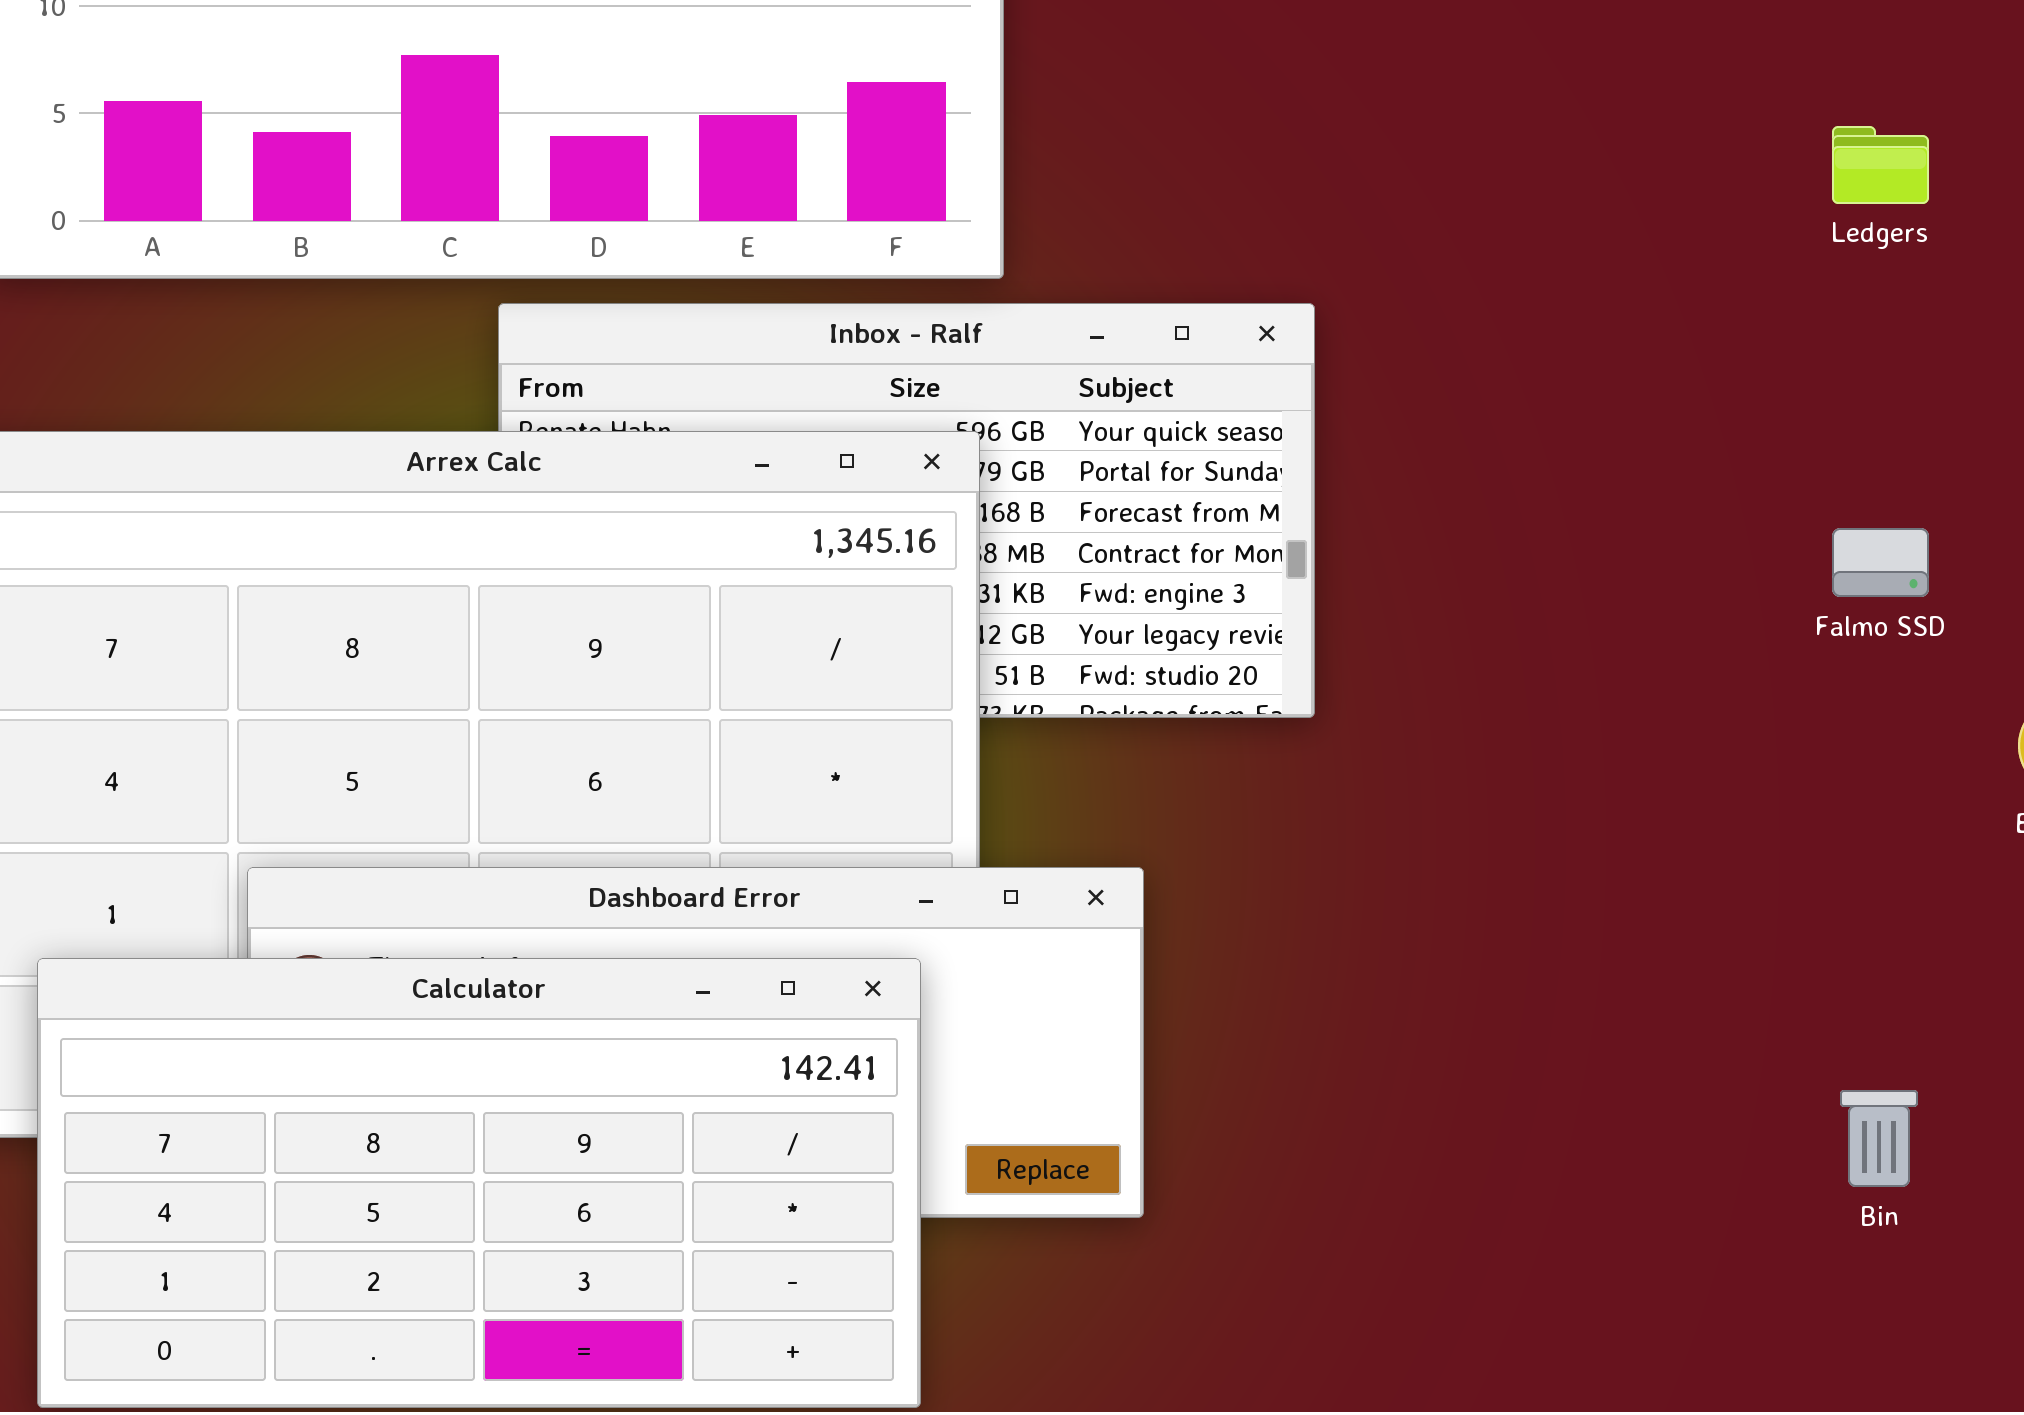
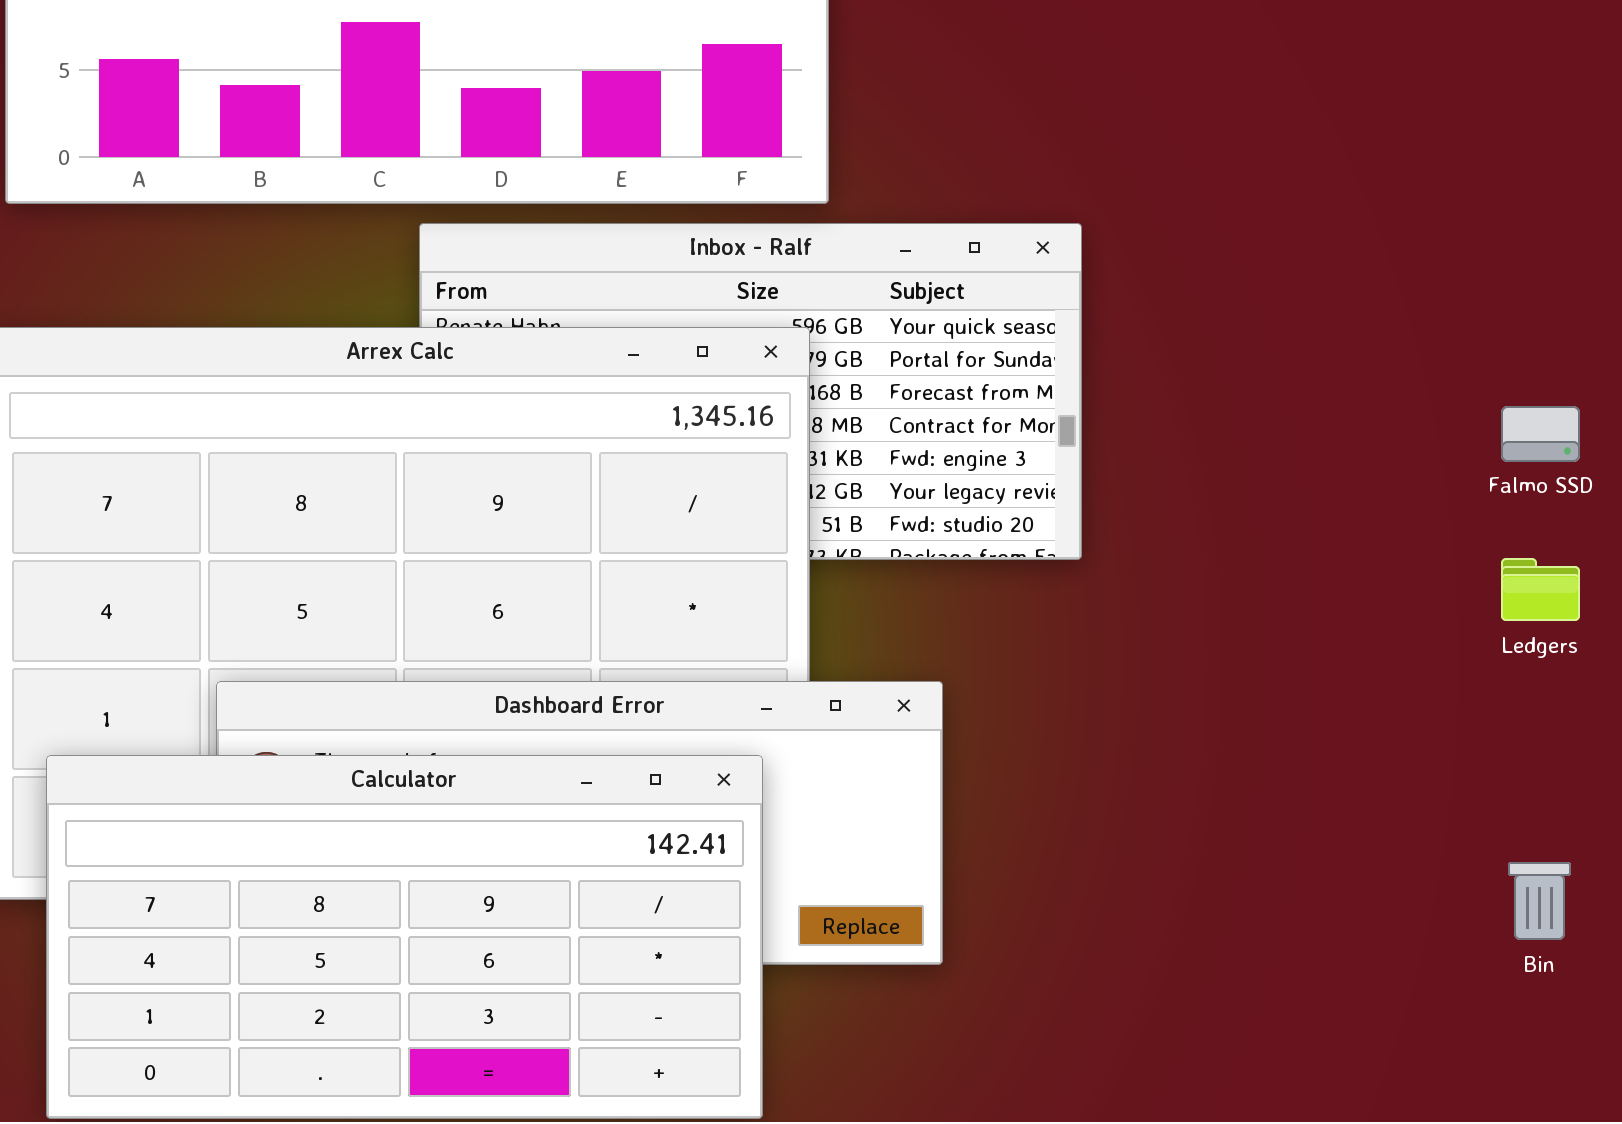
Ledgers: [1832,126,1929,204] -> [1501,558,1580,621], moved

